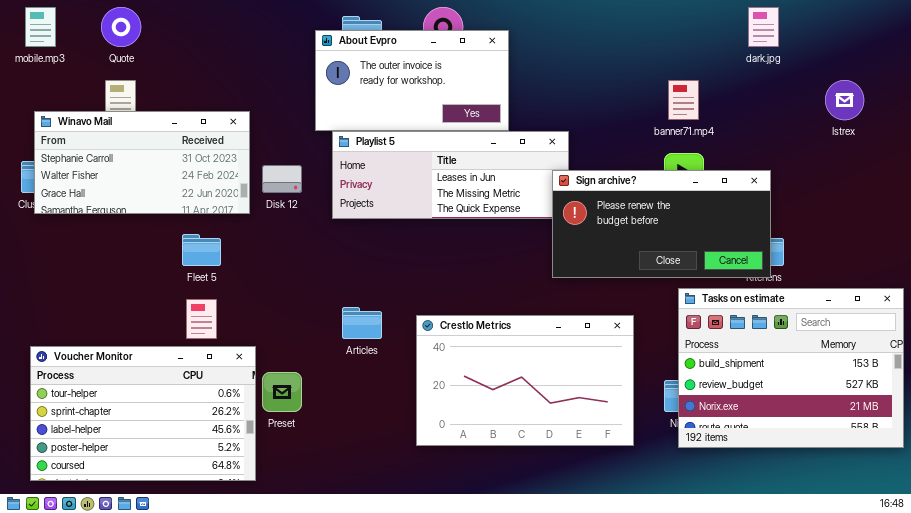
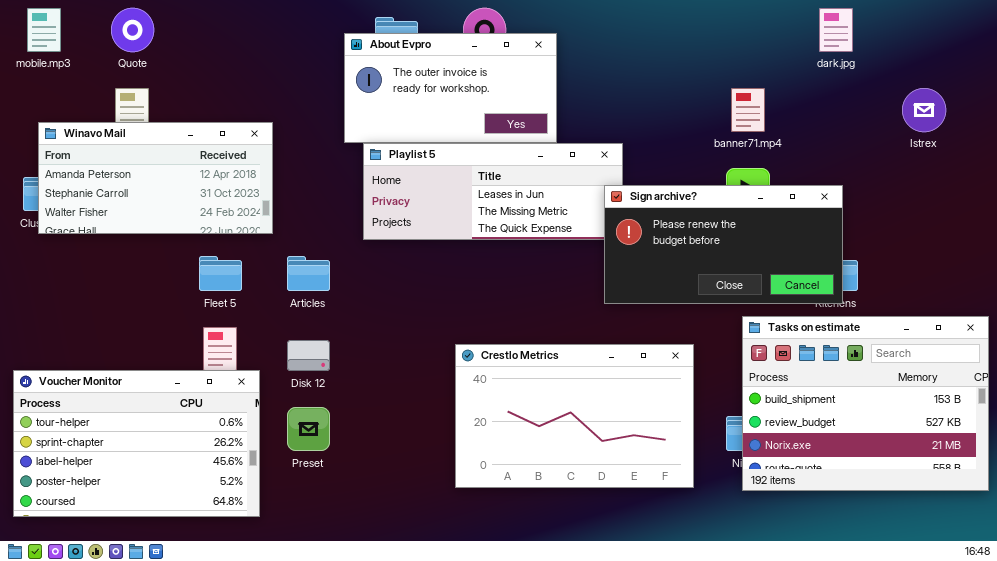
Winavo Mail: [34,111,250,214] -> [38,122,273,234], scrolled up 1 row
Disk 12: [262,165,302,193] -> [287,340,330,371], moved
Articles: [342,307,382,339] -> [287,256,330,291], moved
Voucher Monitor: [30,346,256,481] -> [13,370,260,517], moved

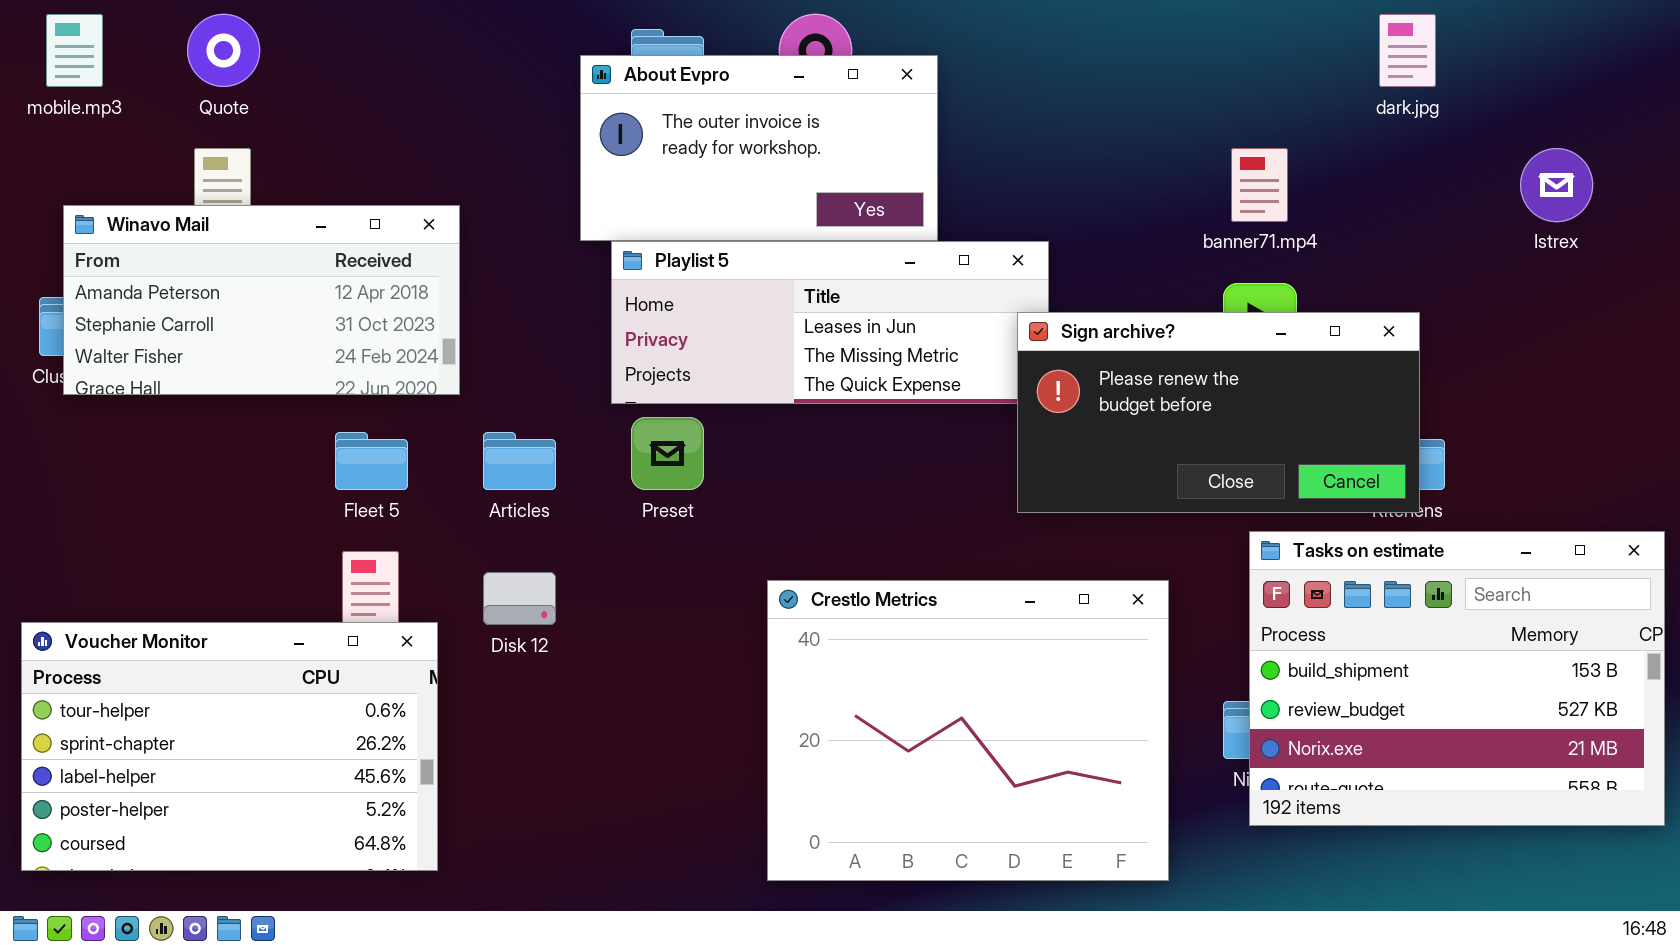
Crestlo Metrics: [455,344,694,488] -> [767,580,1169,881], resized
Preset: [287,407,330,451] -> [631,417,704,490], moved

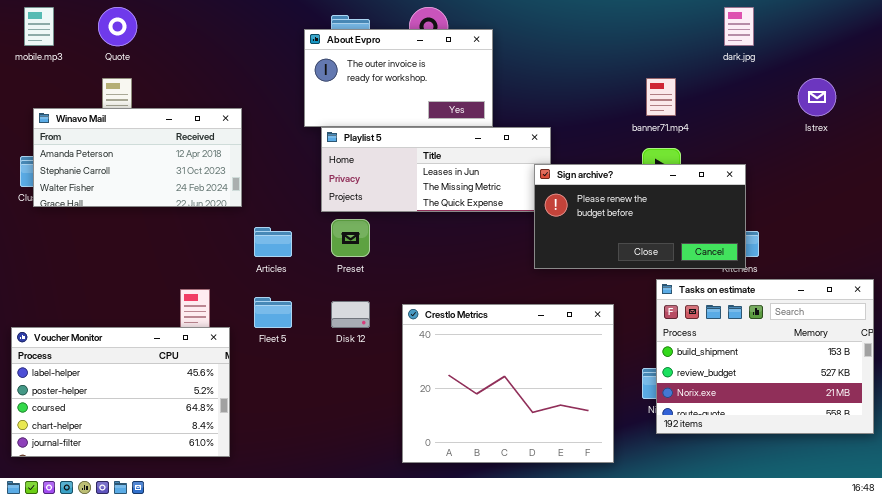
Fleet 5: [335,432,408,490] -> [254,297,292,328], moved
Disk 12: [483,572,556,625] -> [331,301,370,328], moved
Voucher Monitor: [21,622,438,871] -> [11,327,230,457], scrolled down 2 rows

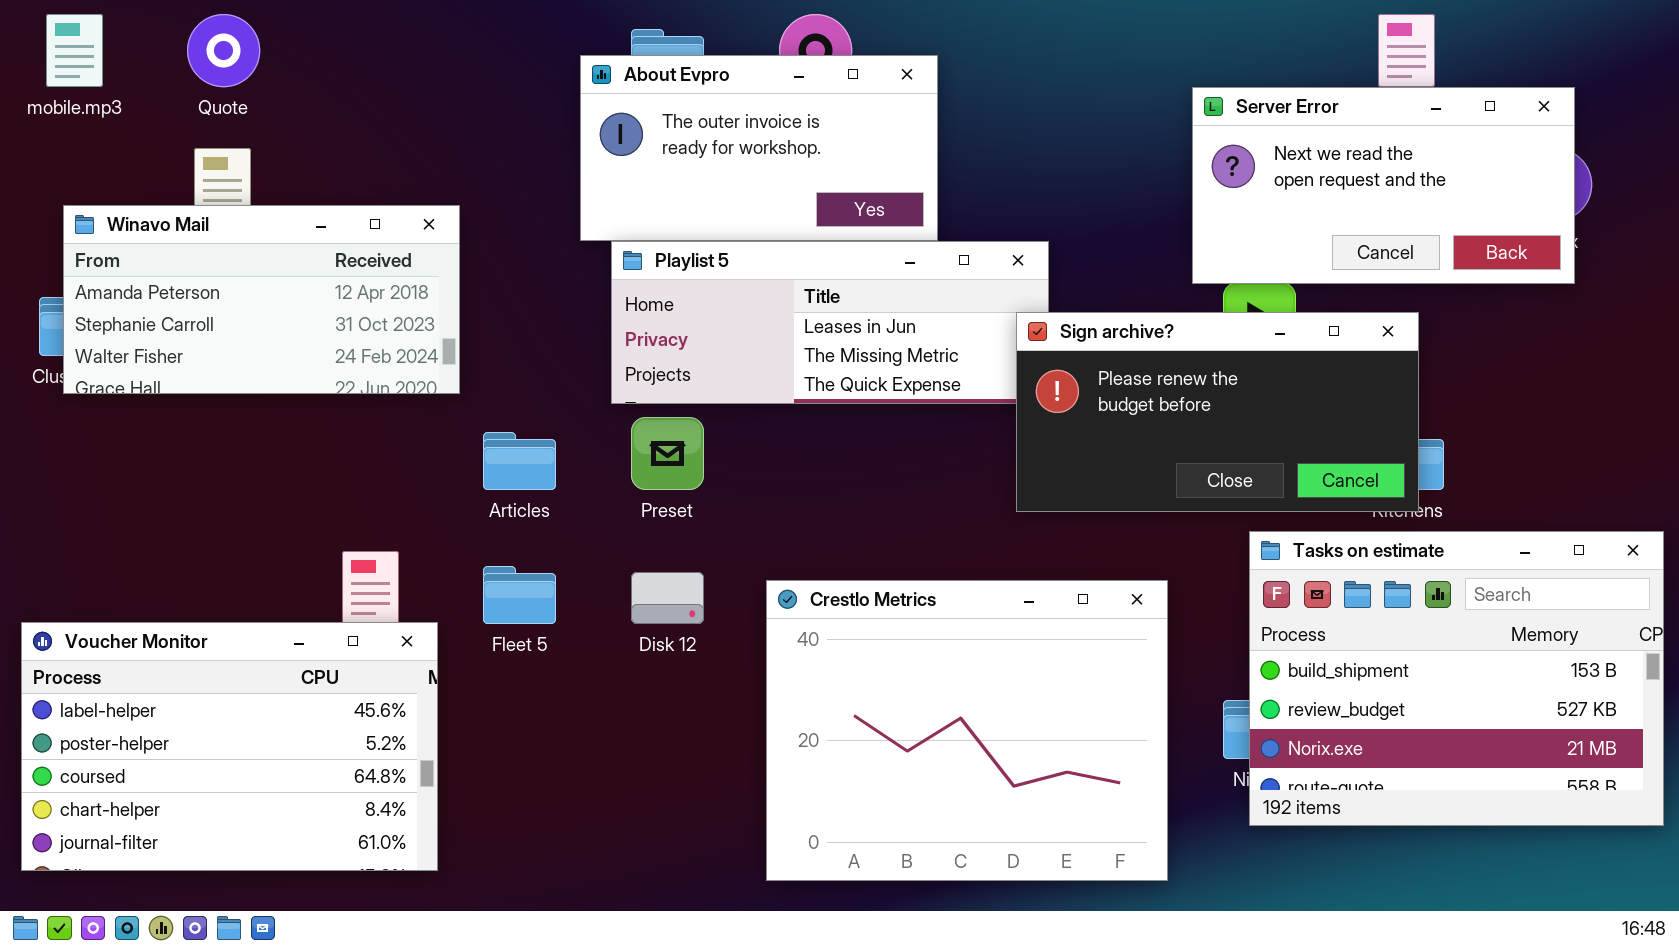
Server Error: none -> [1192,87,1575,284], opened

